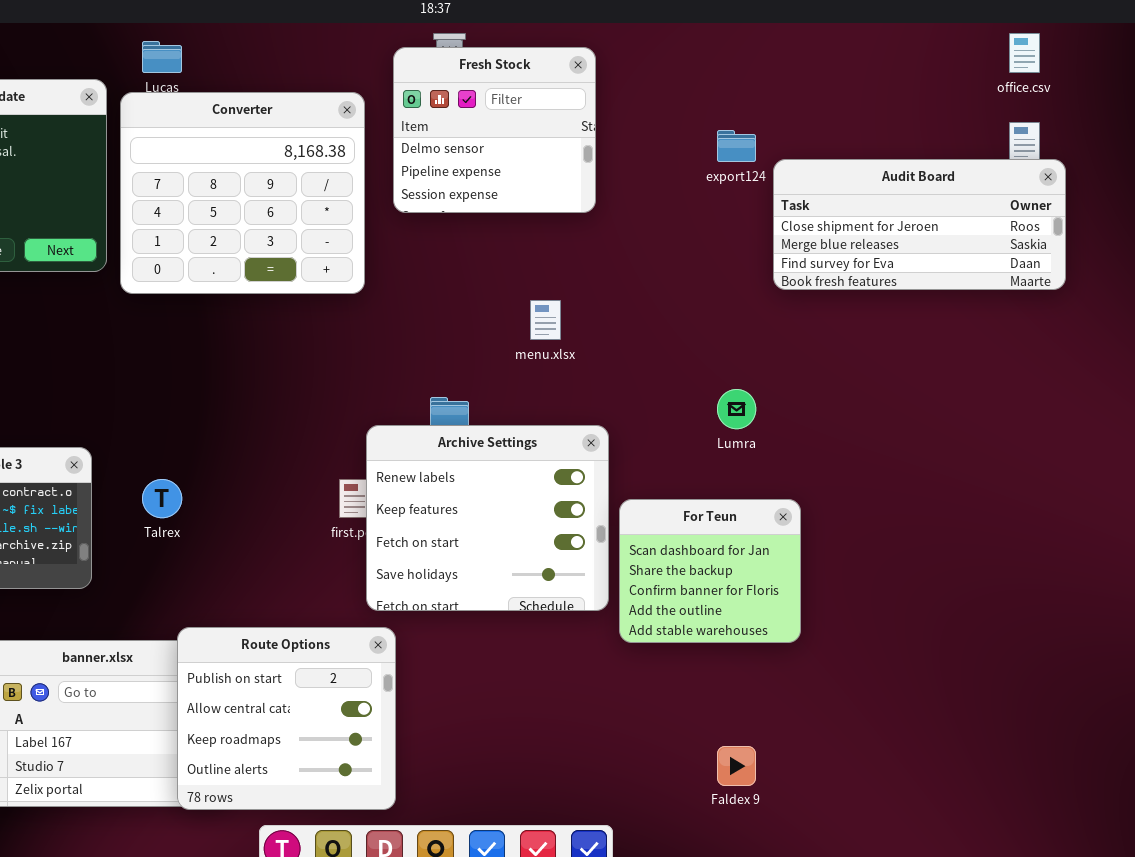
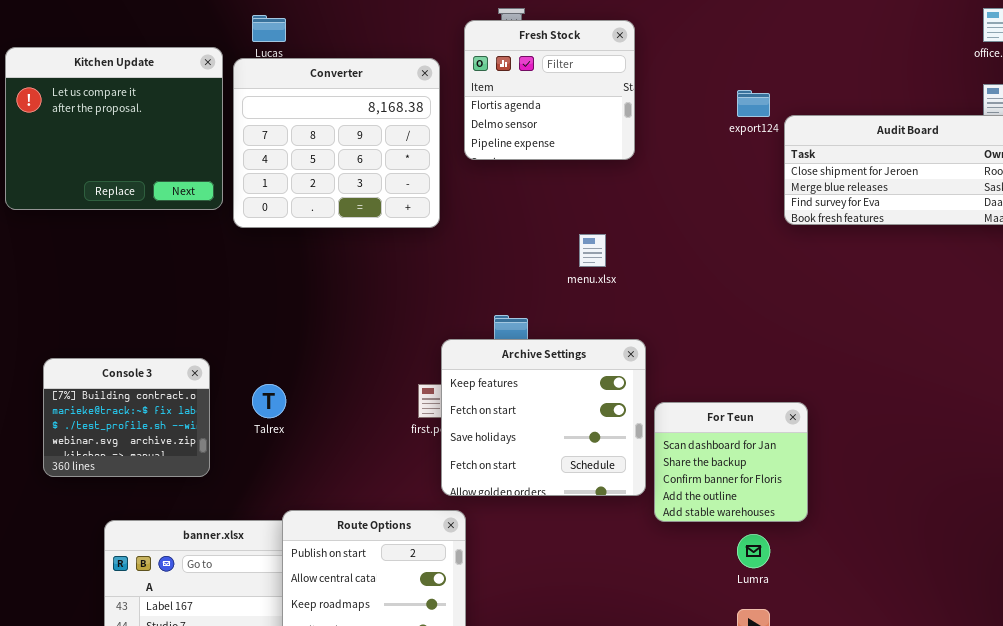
Fresh Stock: [393,47,596,213] -> [464,20,635,160], scrolled up 1 row
Lumra: [717,389,756,429] -> [737,534,770,568], moved
Archive Settings: [366,425,609,611] -> [441,339,646,496], scrolled down 1 row

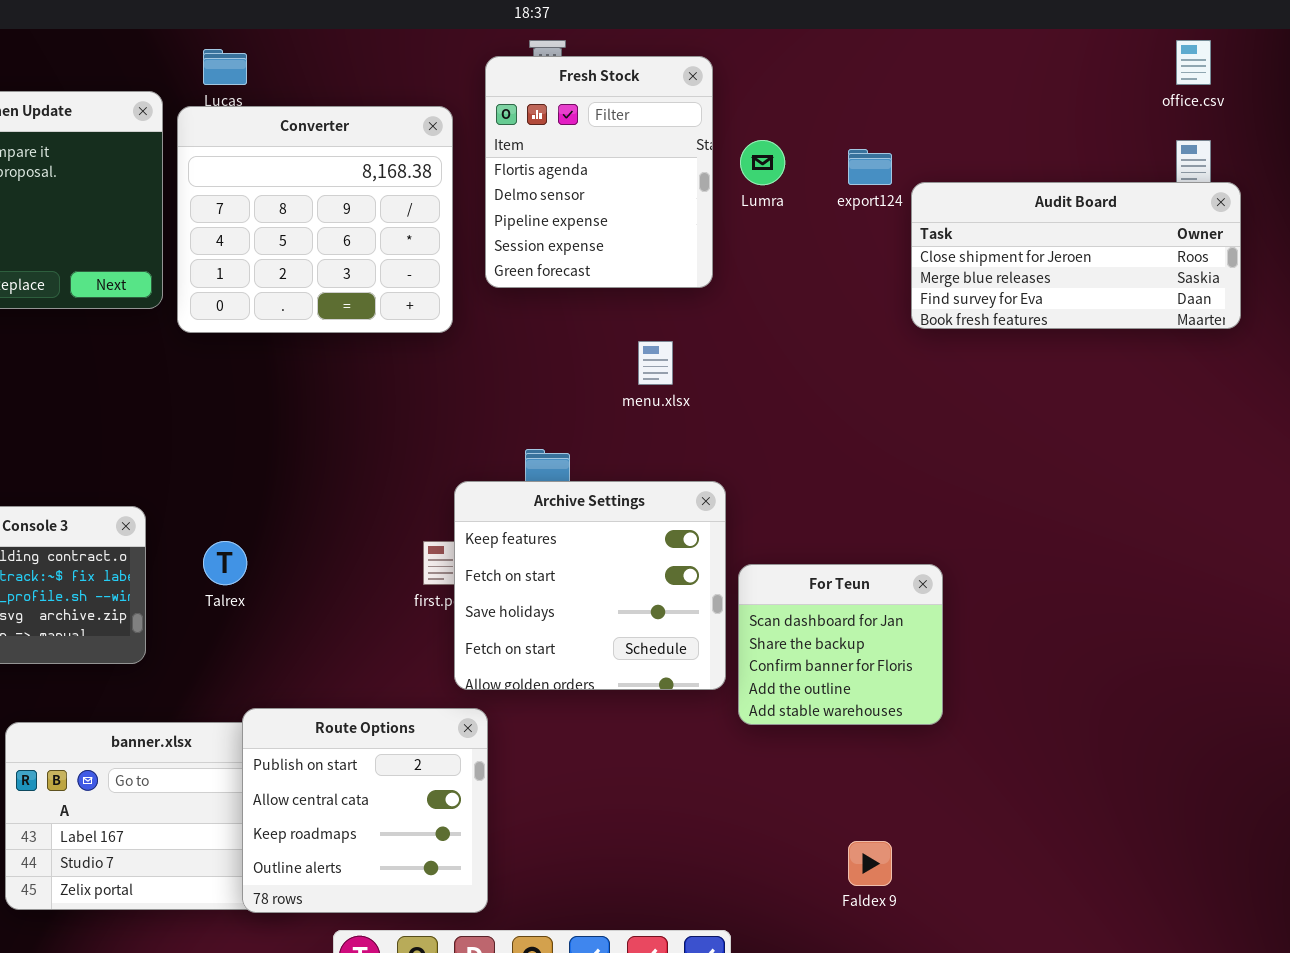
Fresh Stock: [464,20,635,160] -> [485,56,713,288], resized
Lumra: [737,534,770,568] -> [740,140,785,185], moved

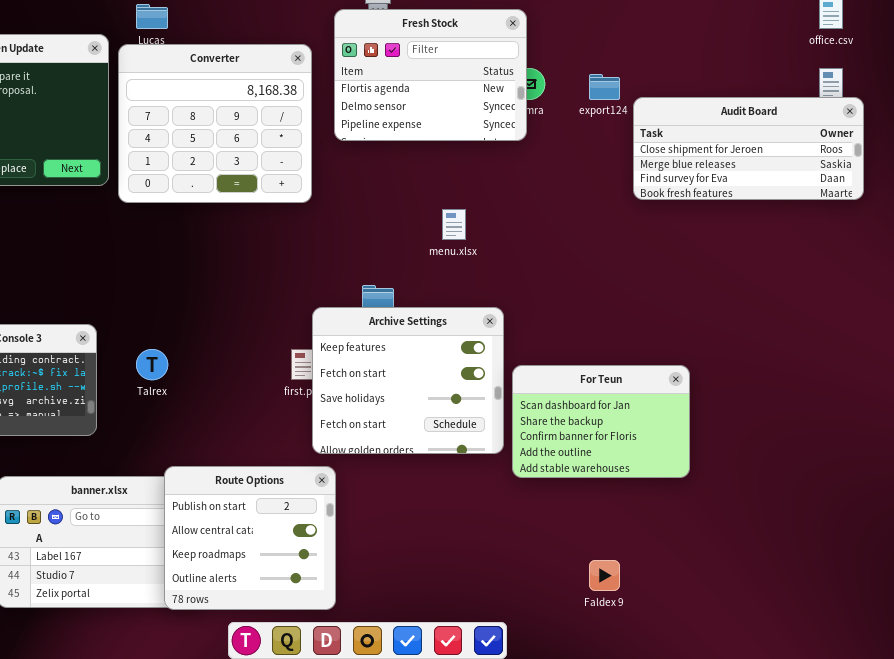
Fresh Stock: [485,56,713,288] -> [334,9,527,141], resized
For Teun: [738,564,943,725] -> [512,365,690,478], resized

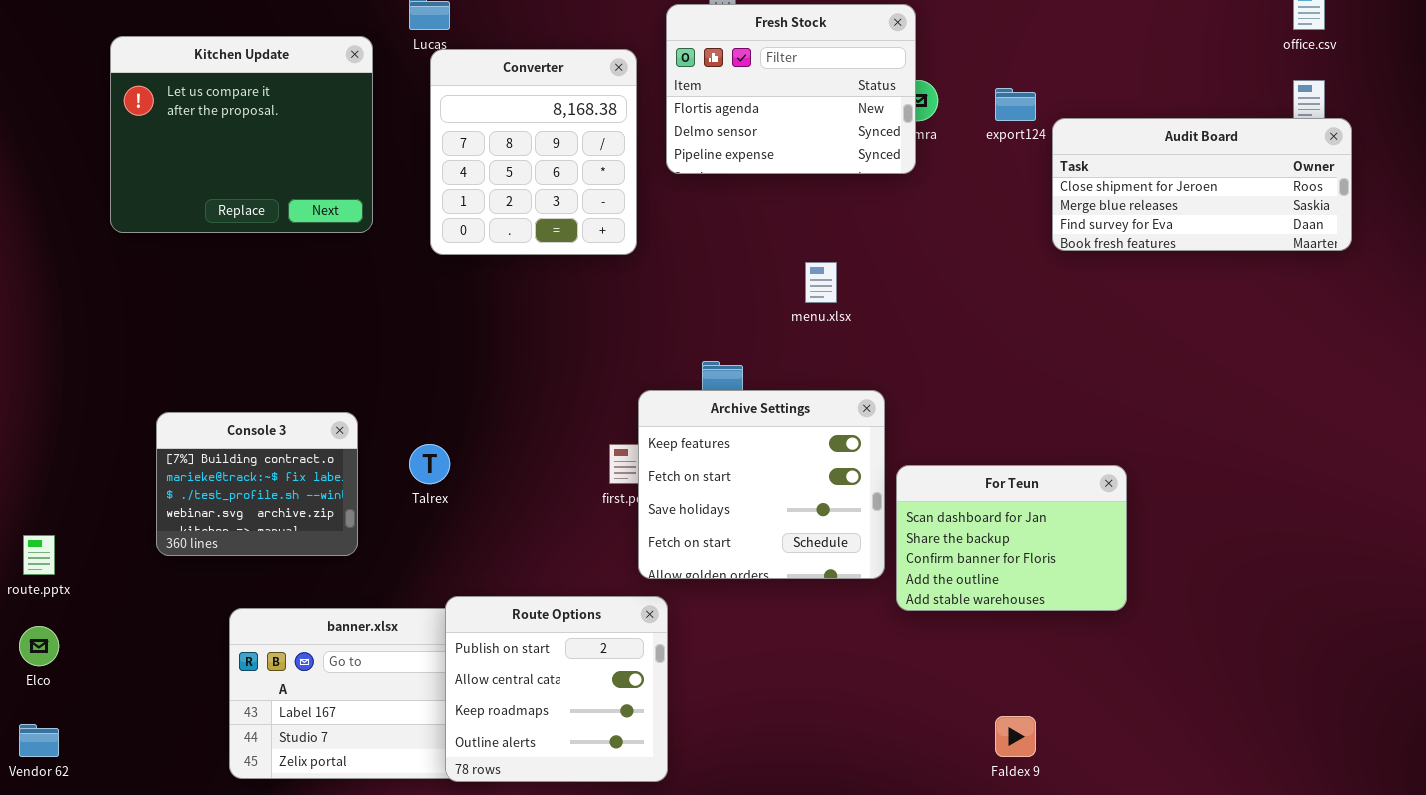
Converter: [118,44,312,203] -> [430,49,637,255], resized

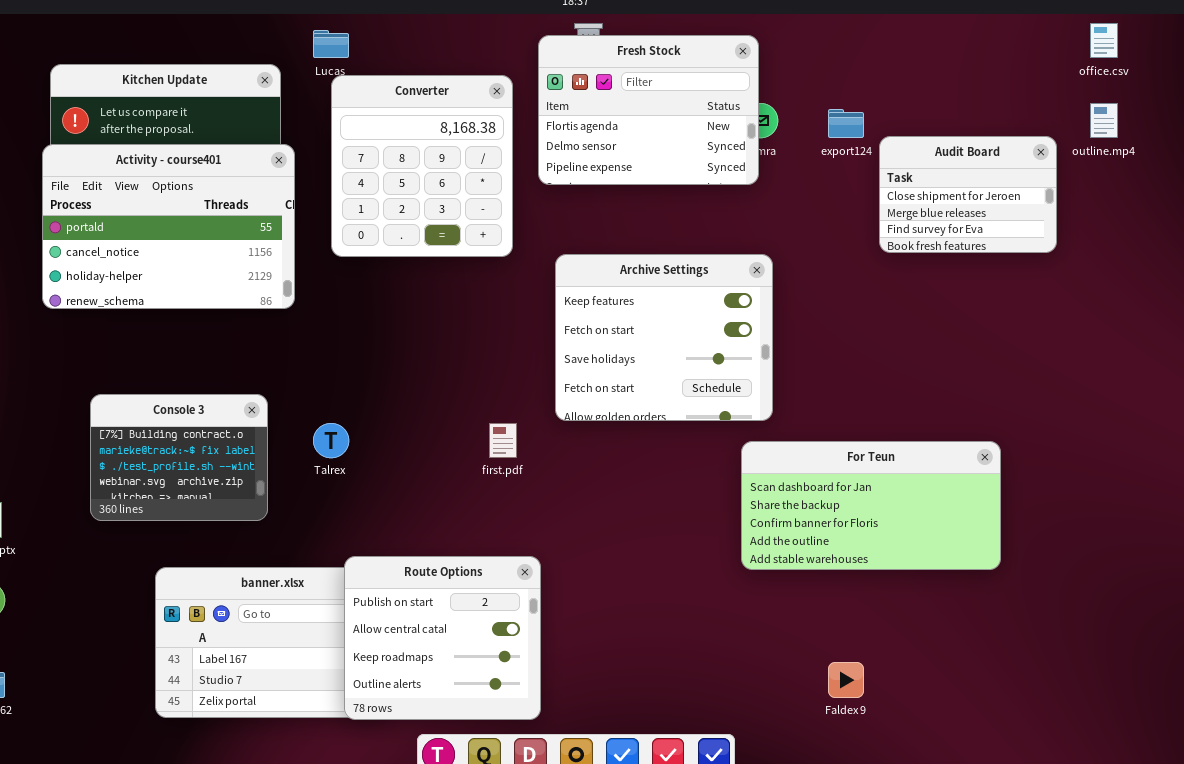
Audit Board: [1052,118,1352,251] -> [879,136,1057,253], resized
Activity - course401: none -> [42,144,295,309], opened
Archive Settings: [638,390,885,579] -> [555,254,773,421], moved
For Teun: [896,465,1127,611] -> [741,441,1001,570], resized

